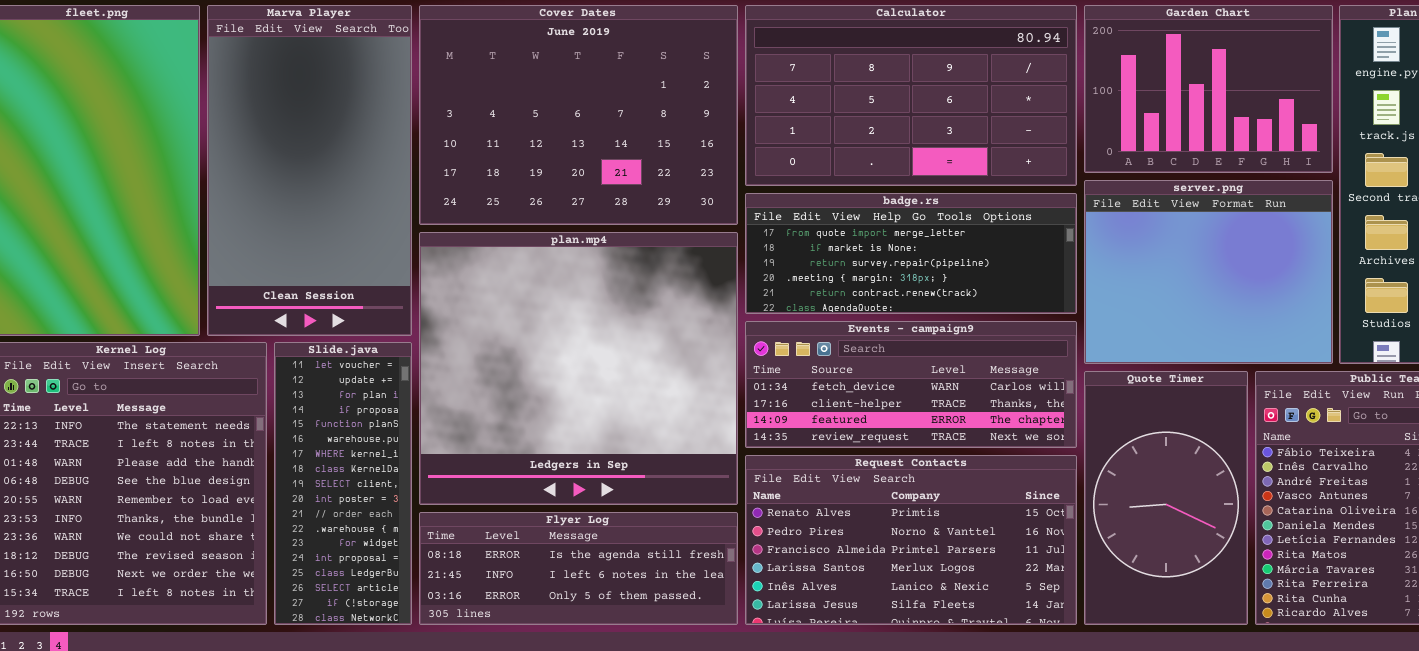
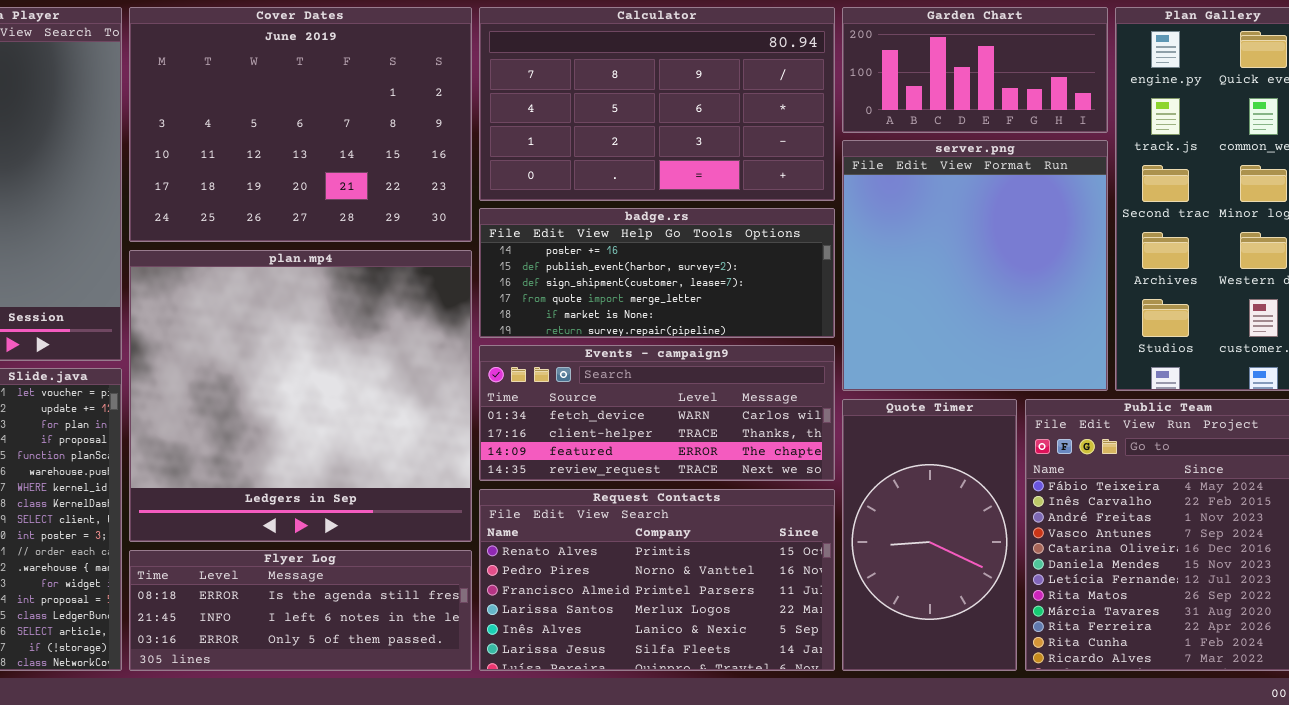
Garden Chart: [1084,5,1333,173] -> [842,7,1108,133], resized
server.png: [1084,180,1333,364] -> [842,140,1108,391], resized
badge.rs: [745,193,1077,314] -> [479,208,835,338], scrolled up 3 rows

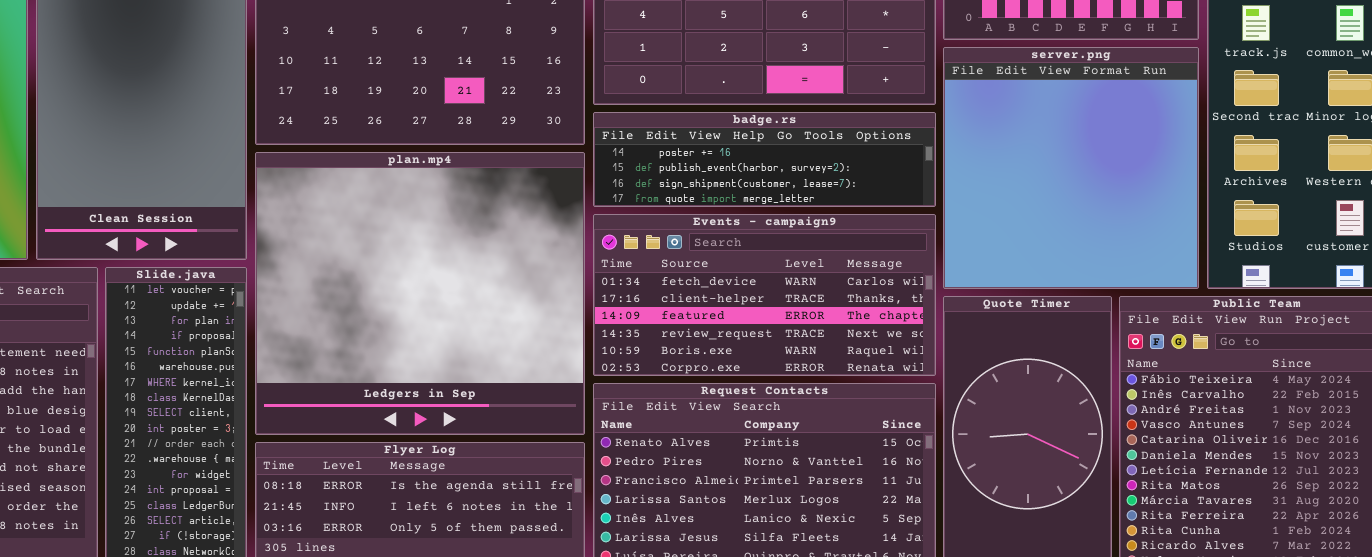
badge.rs: [479,208,835,338] -> [593,112,936,207], resized
Events - campaign9: [479,345,835,481] -> [593,214,936,376], resized

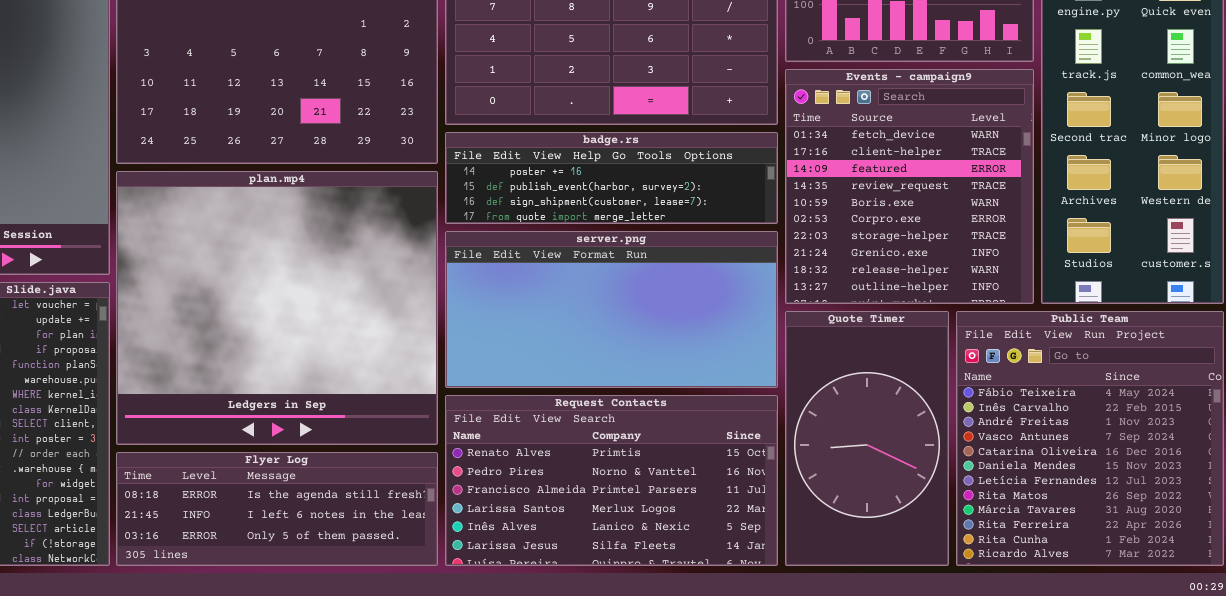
server.png: [943,47,1199,289] -> [445,231,778,388], moved, resized
Events - campaign9: [593,214,936,376] -> [785,69,1034,304], moved, resized

